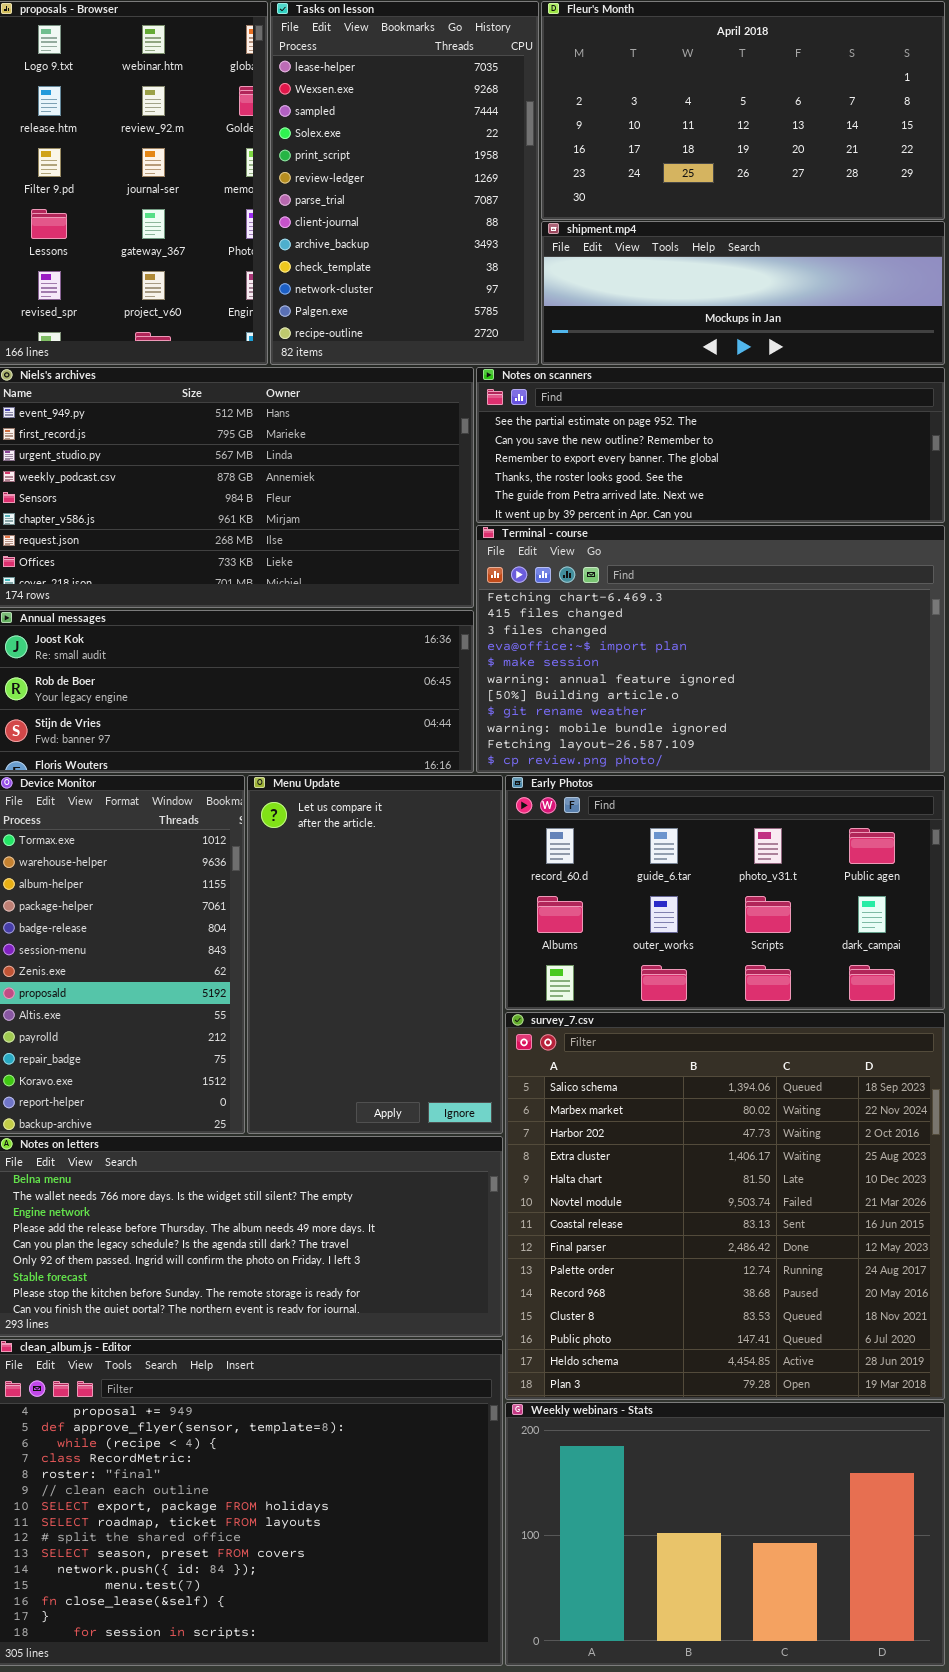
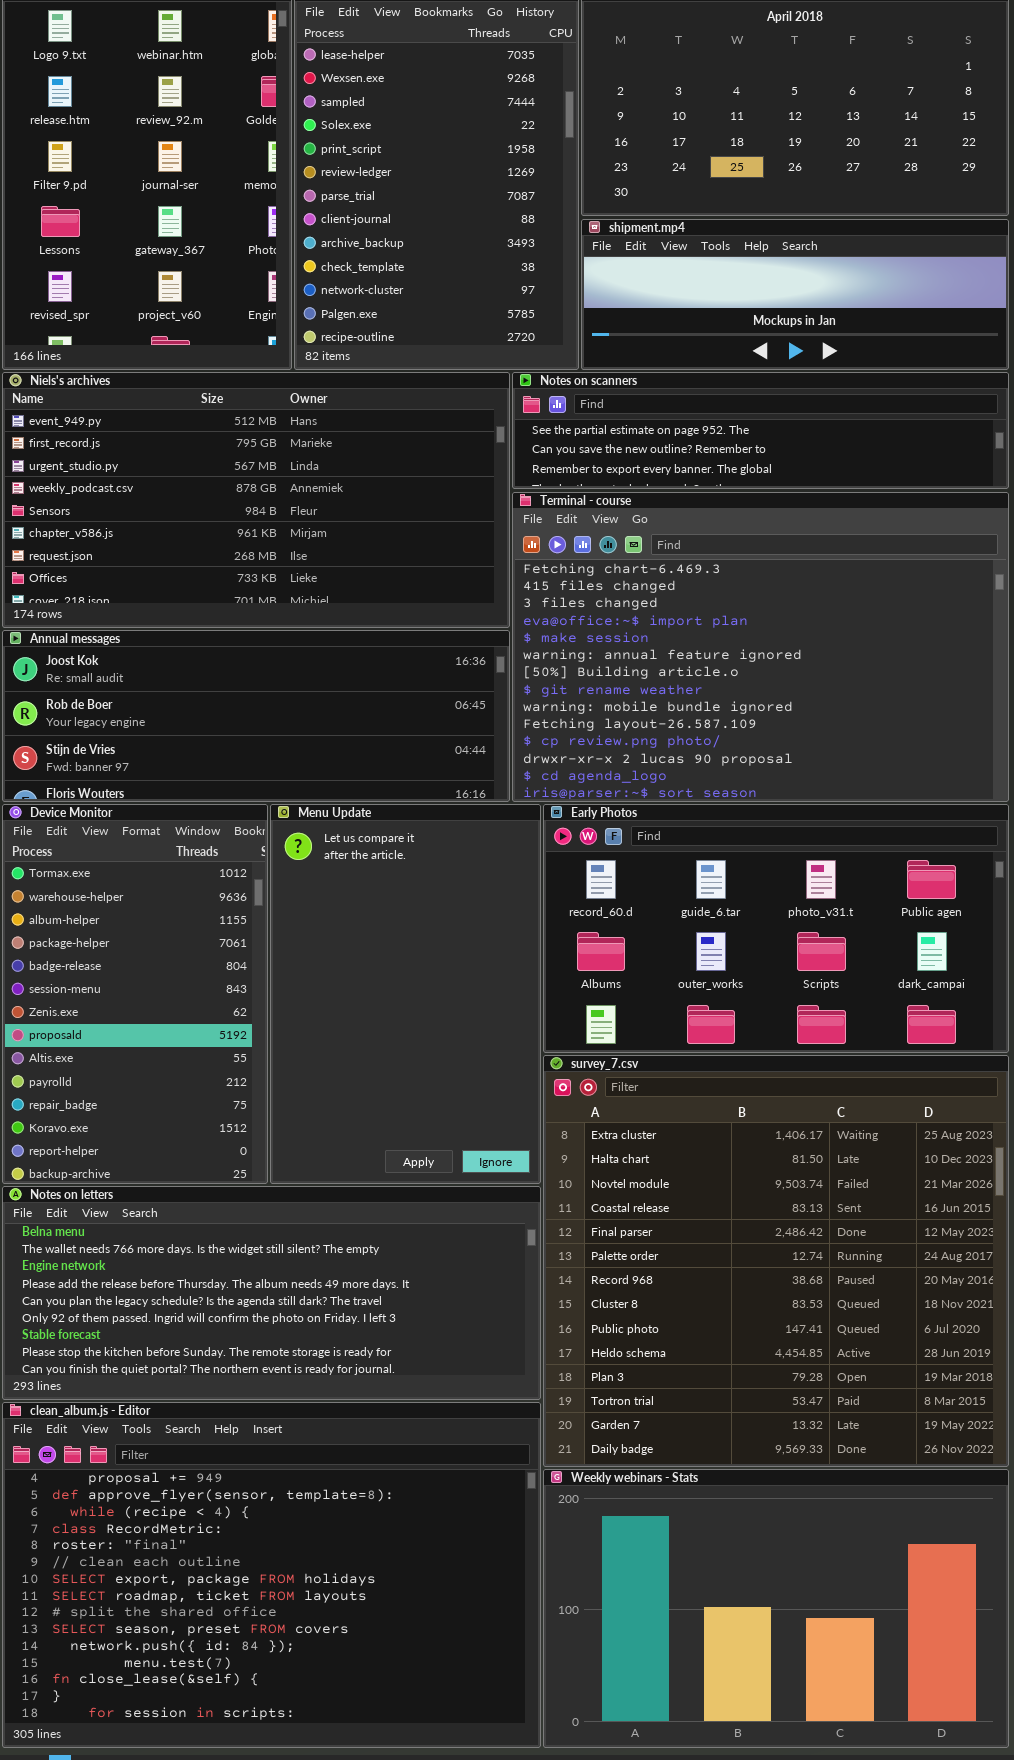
Notes on scanners: [476,367,945,523] -> [512,372,1009,489], resized
Terminal - course: [476,525,945,773] -> [512,492,1009,802], resized
survey_7.csv: [505,1012,945,1400] -> [543,1055,1009,1467], scrolled down 3 rows

